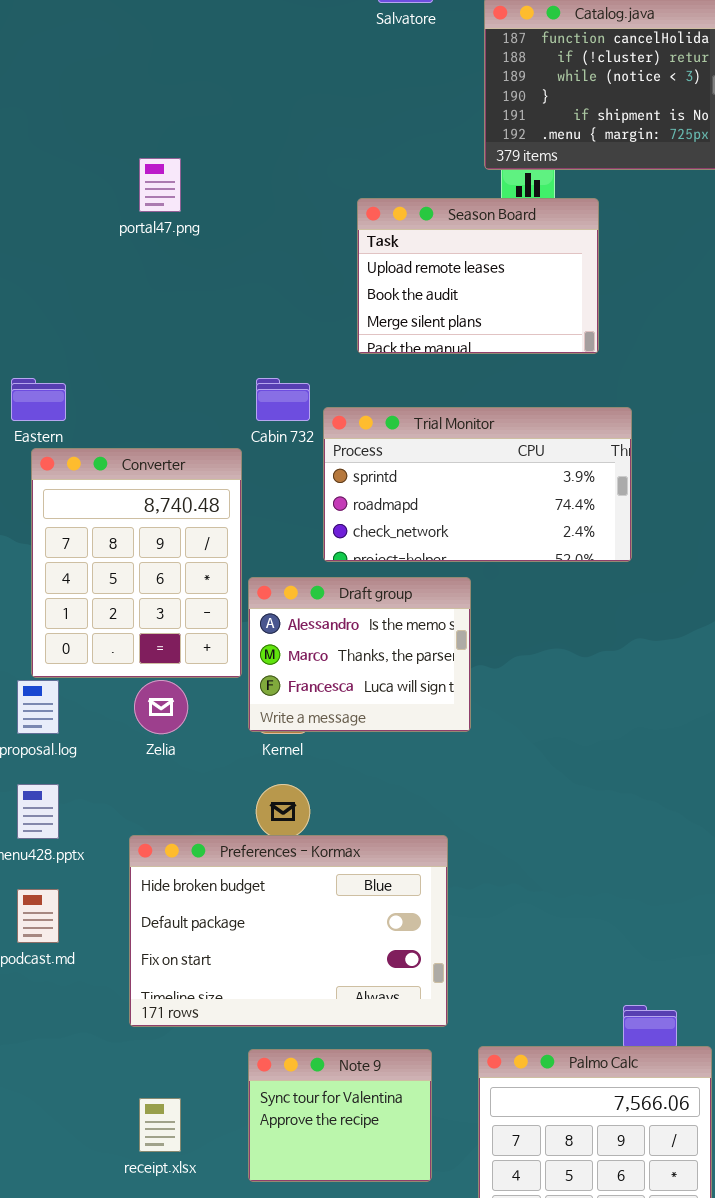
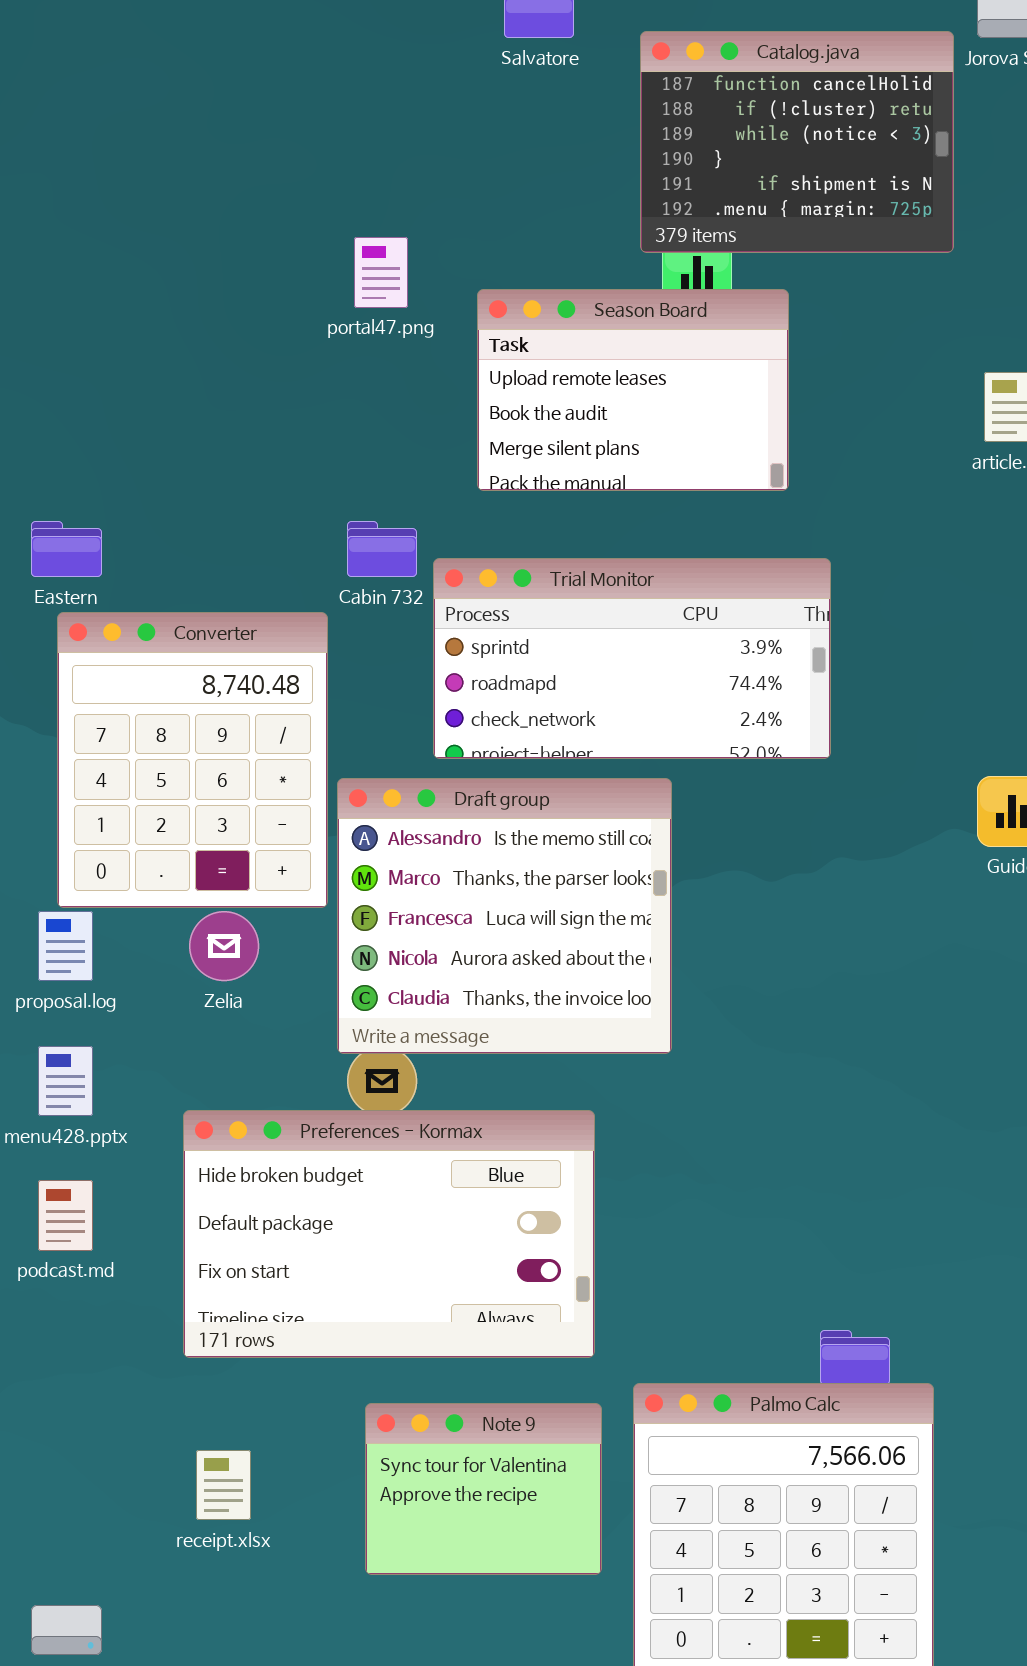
portal47.png: [139,158,181,212] -> [354,237,408,308], moved
Draft group: [248,577,471,732] -> [337,778,672,1054], resized
Note 9: [248,1049,432,1182] -> [365,1403,602,1575], moved

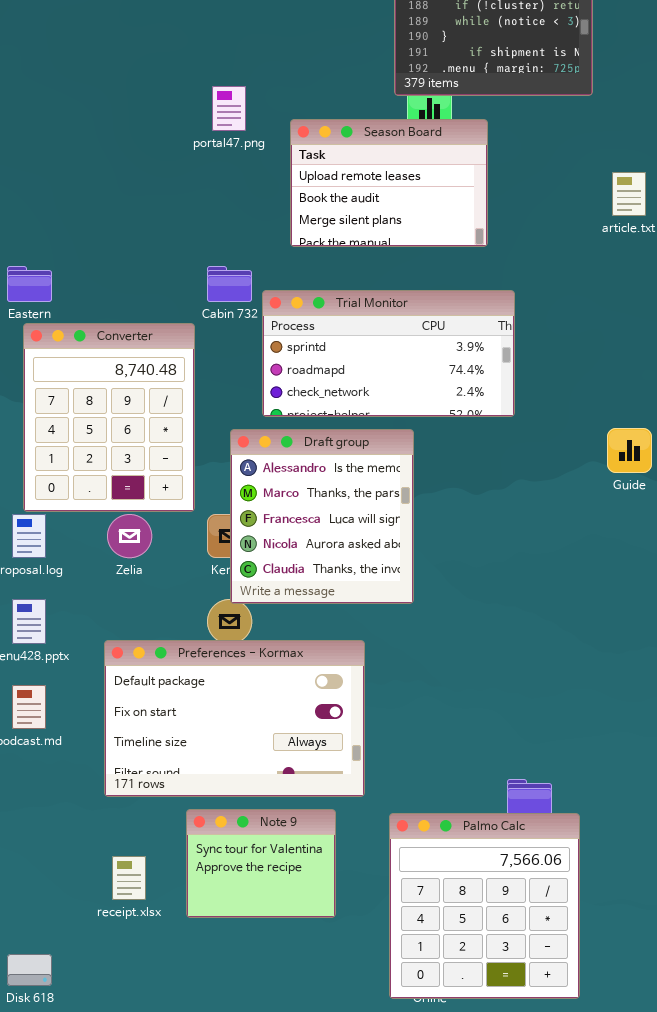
Draft group: [337,778,672,1054] -> [230,429,414,604], resized
Preferences - Kormax: [183,1110,595,1358] -> [104,640,365,797], scrolled down 1 row
Note 9: [365,1403,602,1575] -> [186,809,336,918], moved

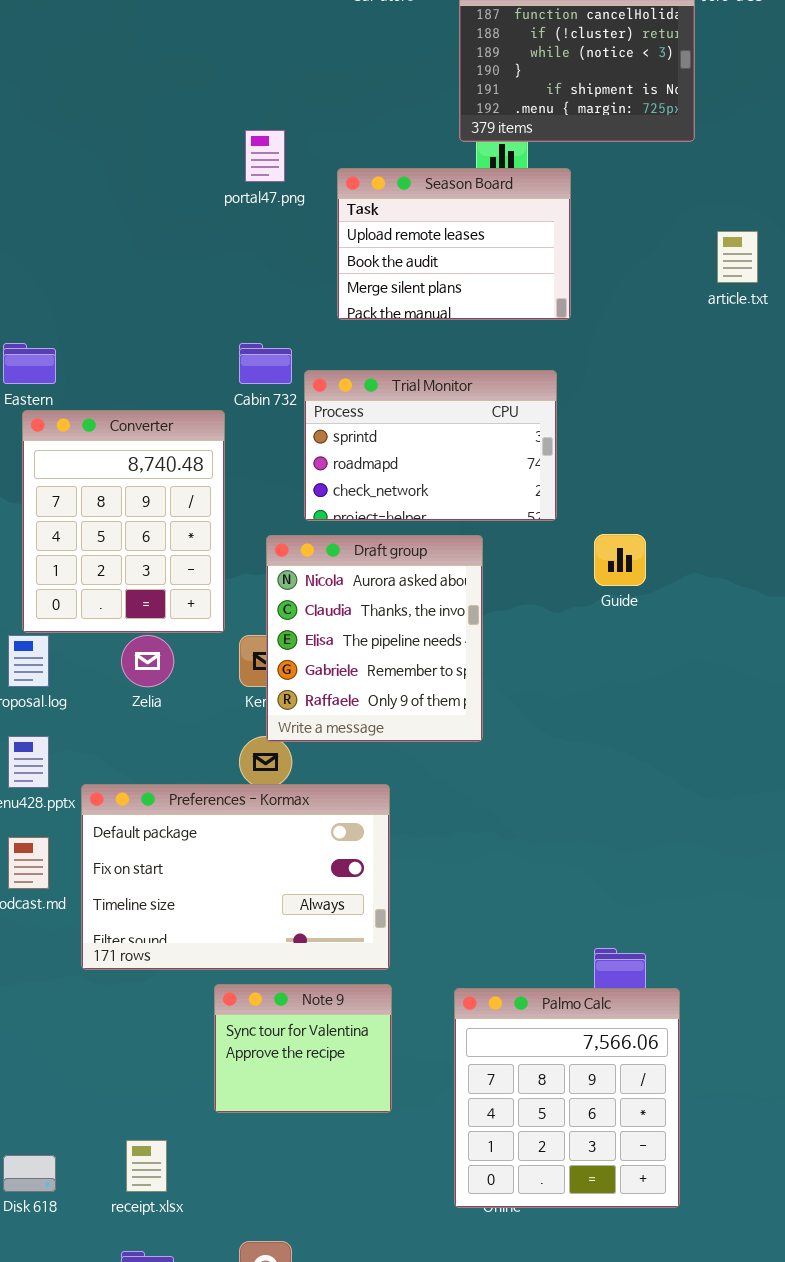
Trial Monitor: [262,290,515,417] -> [304,370,557,521], resized
Guide: [607,428,652,473] -> [594,534,646,586], moved
Draft group: [230,429,414,604] -> [266,535,483,742], scrolled down 3 rows
Preferences - Kormax: [104,640,365,797] -> [81,784,390,970], moved
receipt.xlsx: [112,856,146,900] -> [126,1140,167,1192], moved

